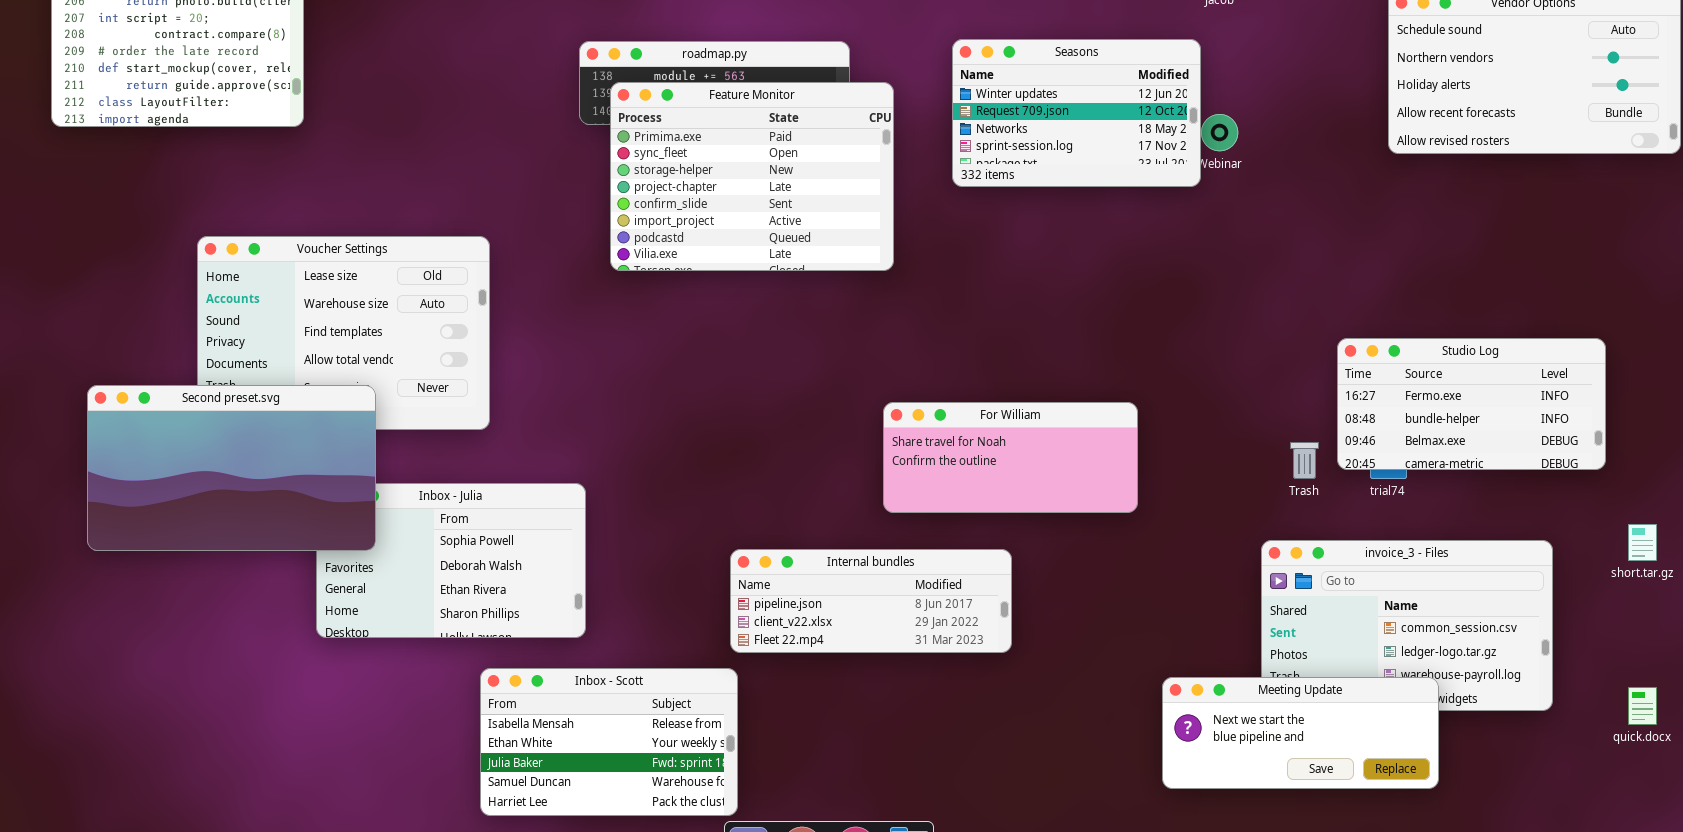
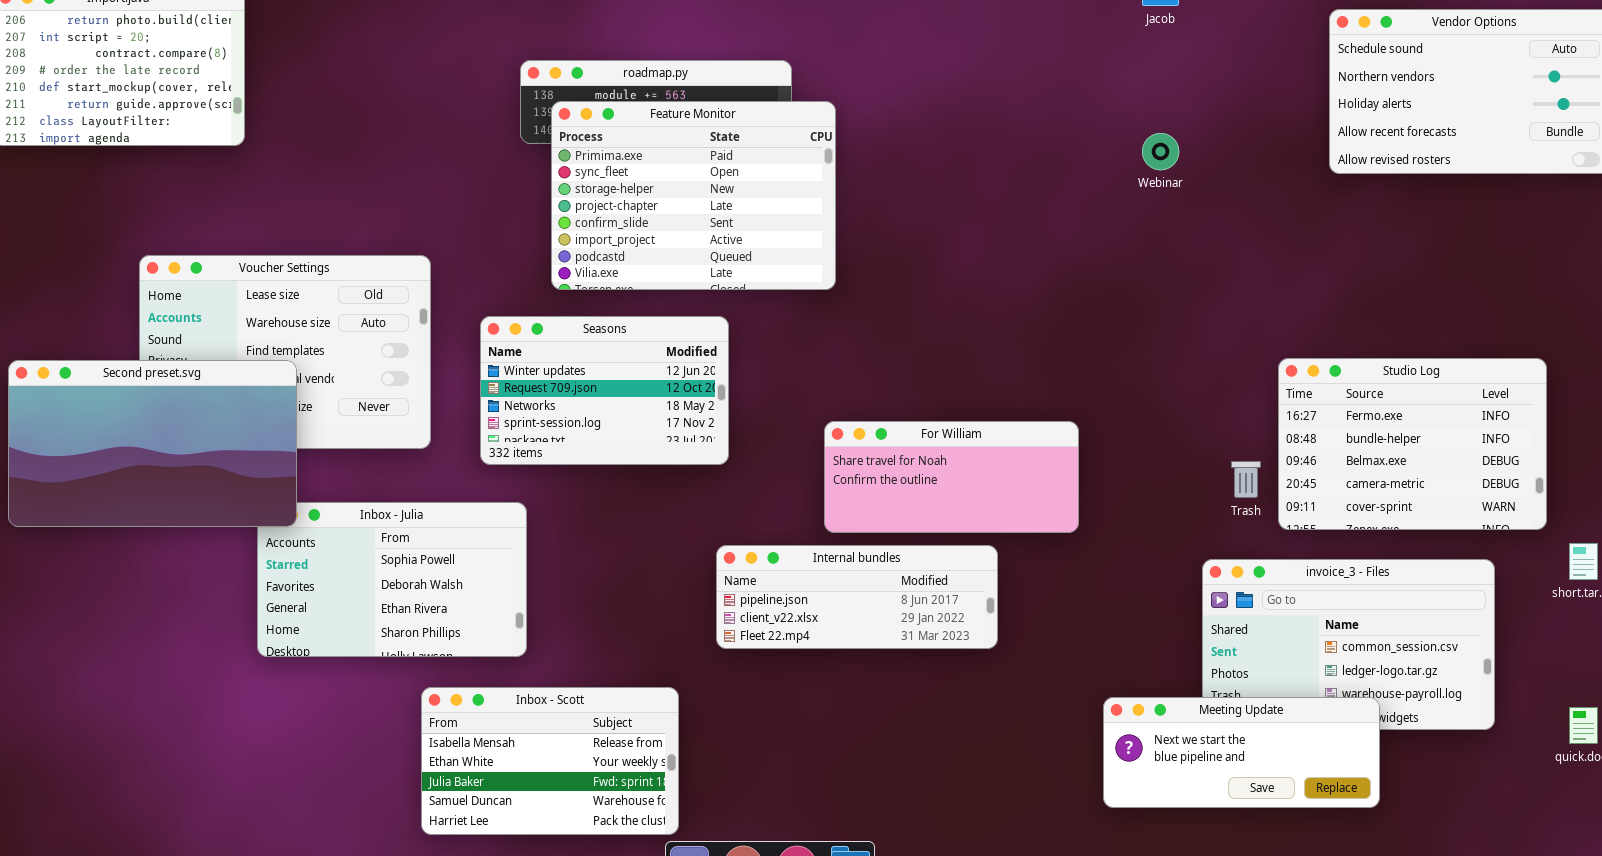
Seasons: [952,39,1201,187] -> [480,316,729,465], moved
Studio Log: [1337,338,1606,470] -> [1278,358,1547,530], resized
Second preset.svg: [87,385,376,551] -> [8,360,297,527], moved
Internal bundles: [730,549,1012,653] -> [716,545,998,649], moved

